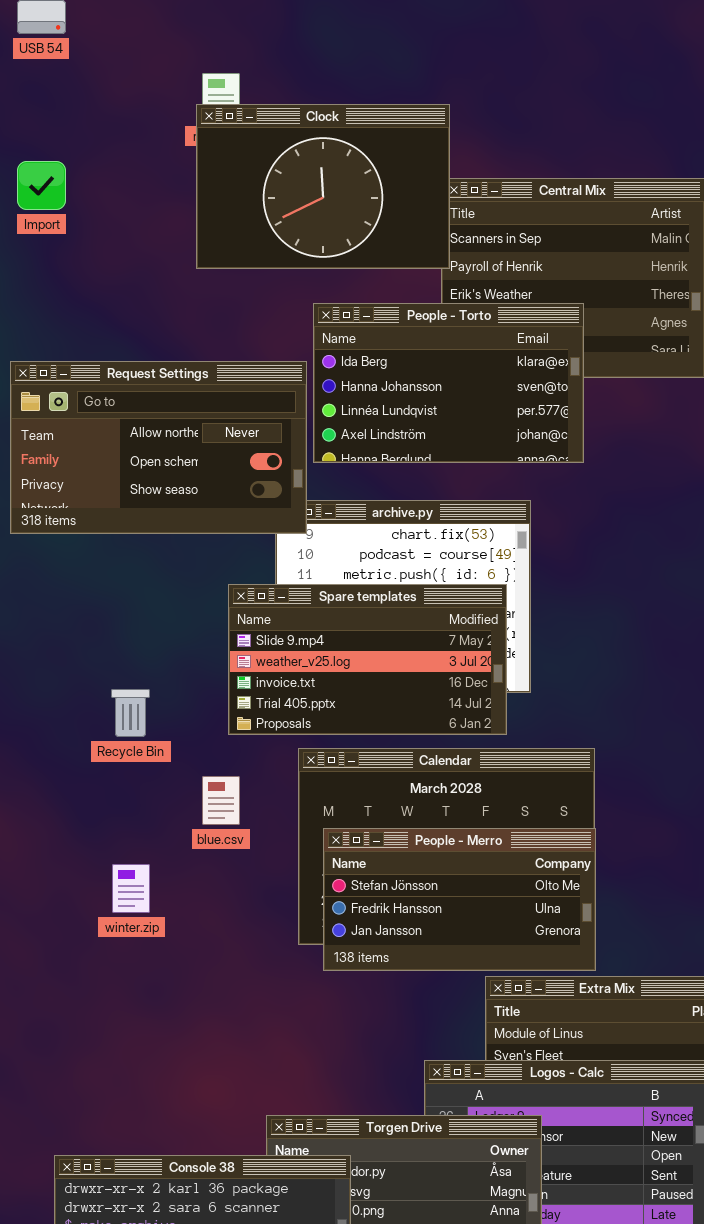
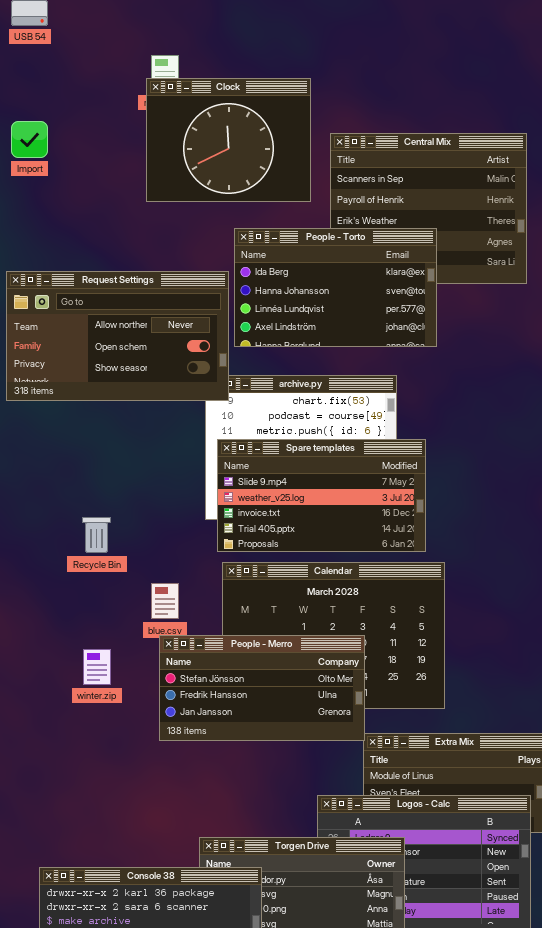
Clock: [196,104,450,269] -> [146,78,311,202], resized
Spare templates: [228,584,507,735] -> [217,439,426,552], moved
People - Merro: [323,828,596,971] -> [159,635,365,741], moved

